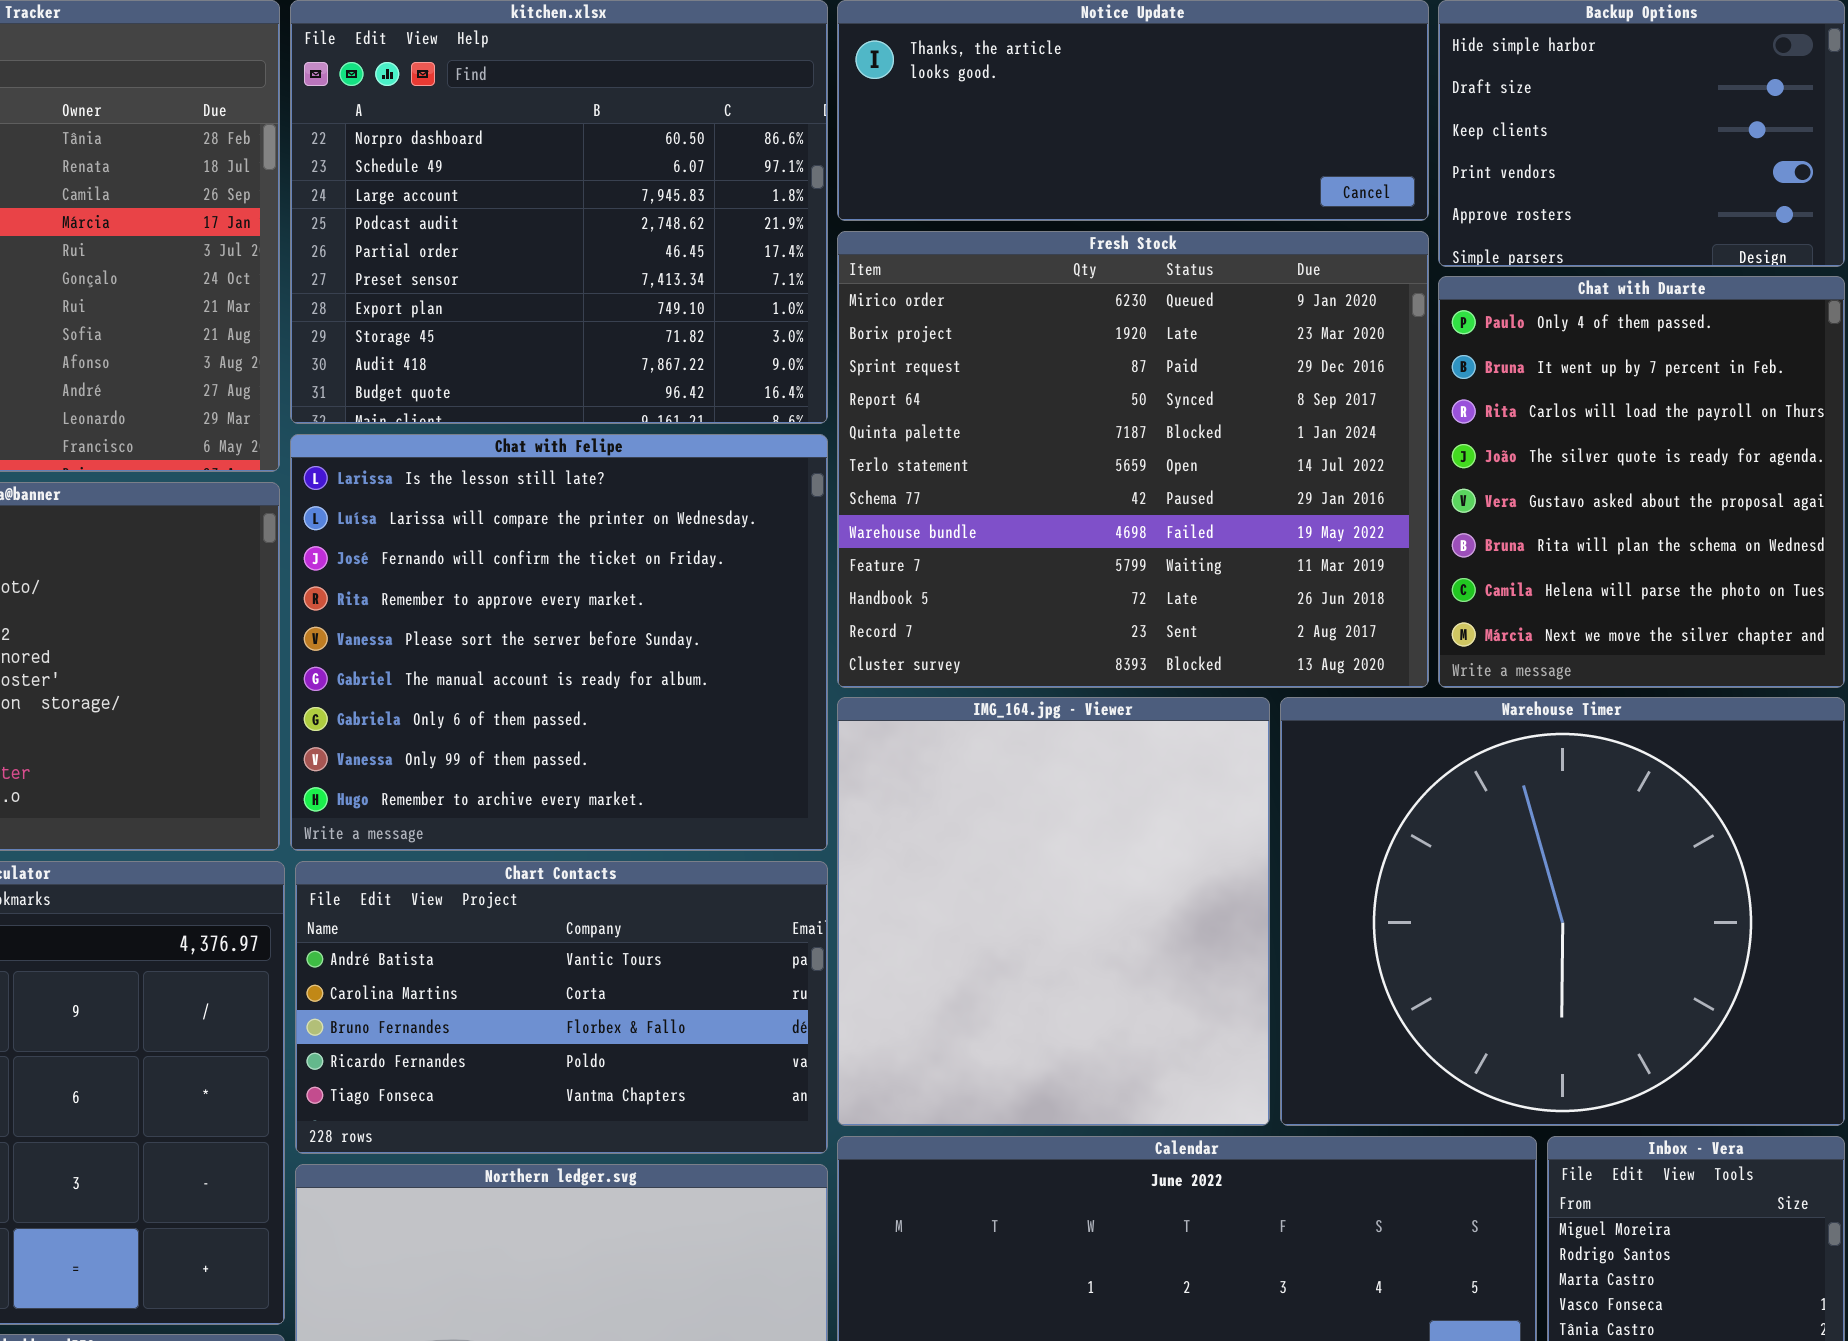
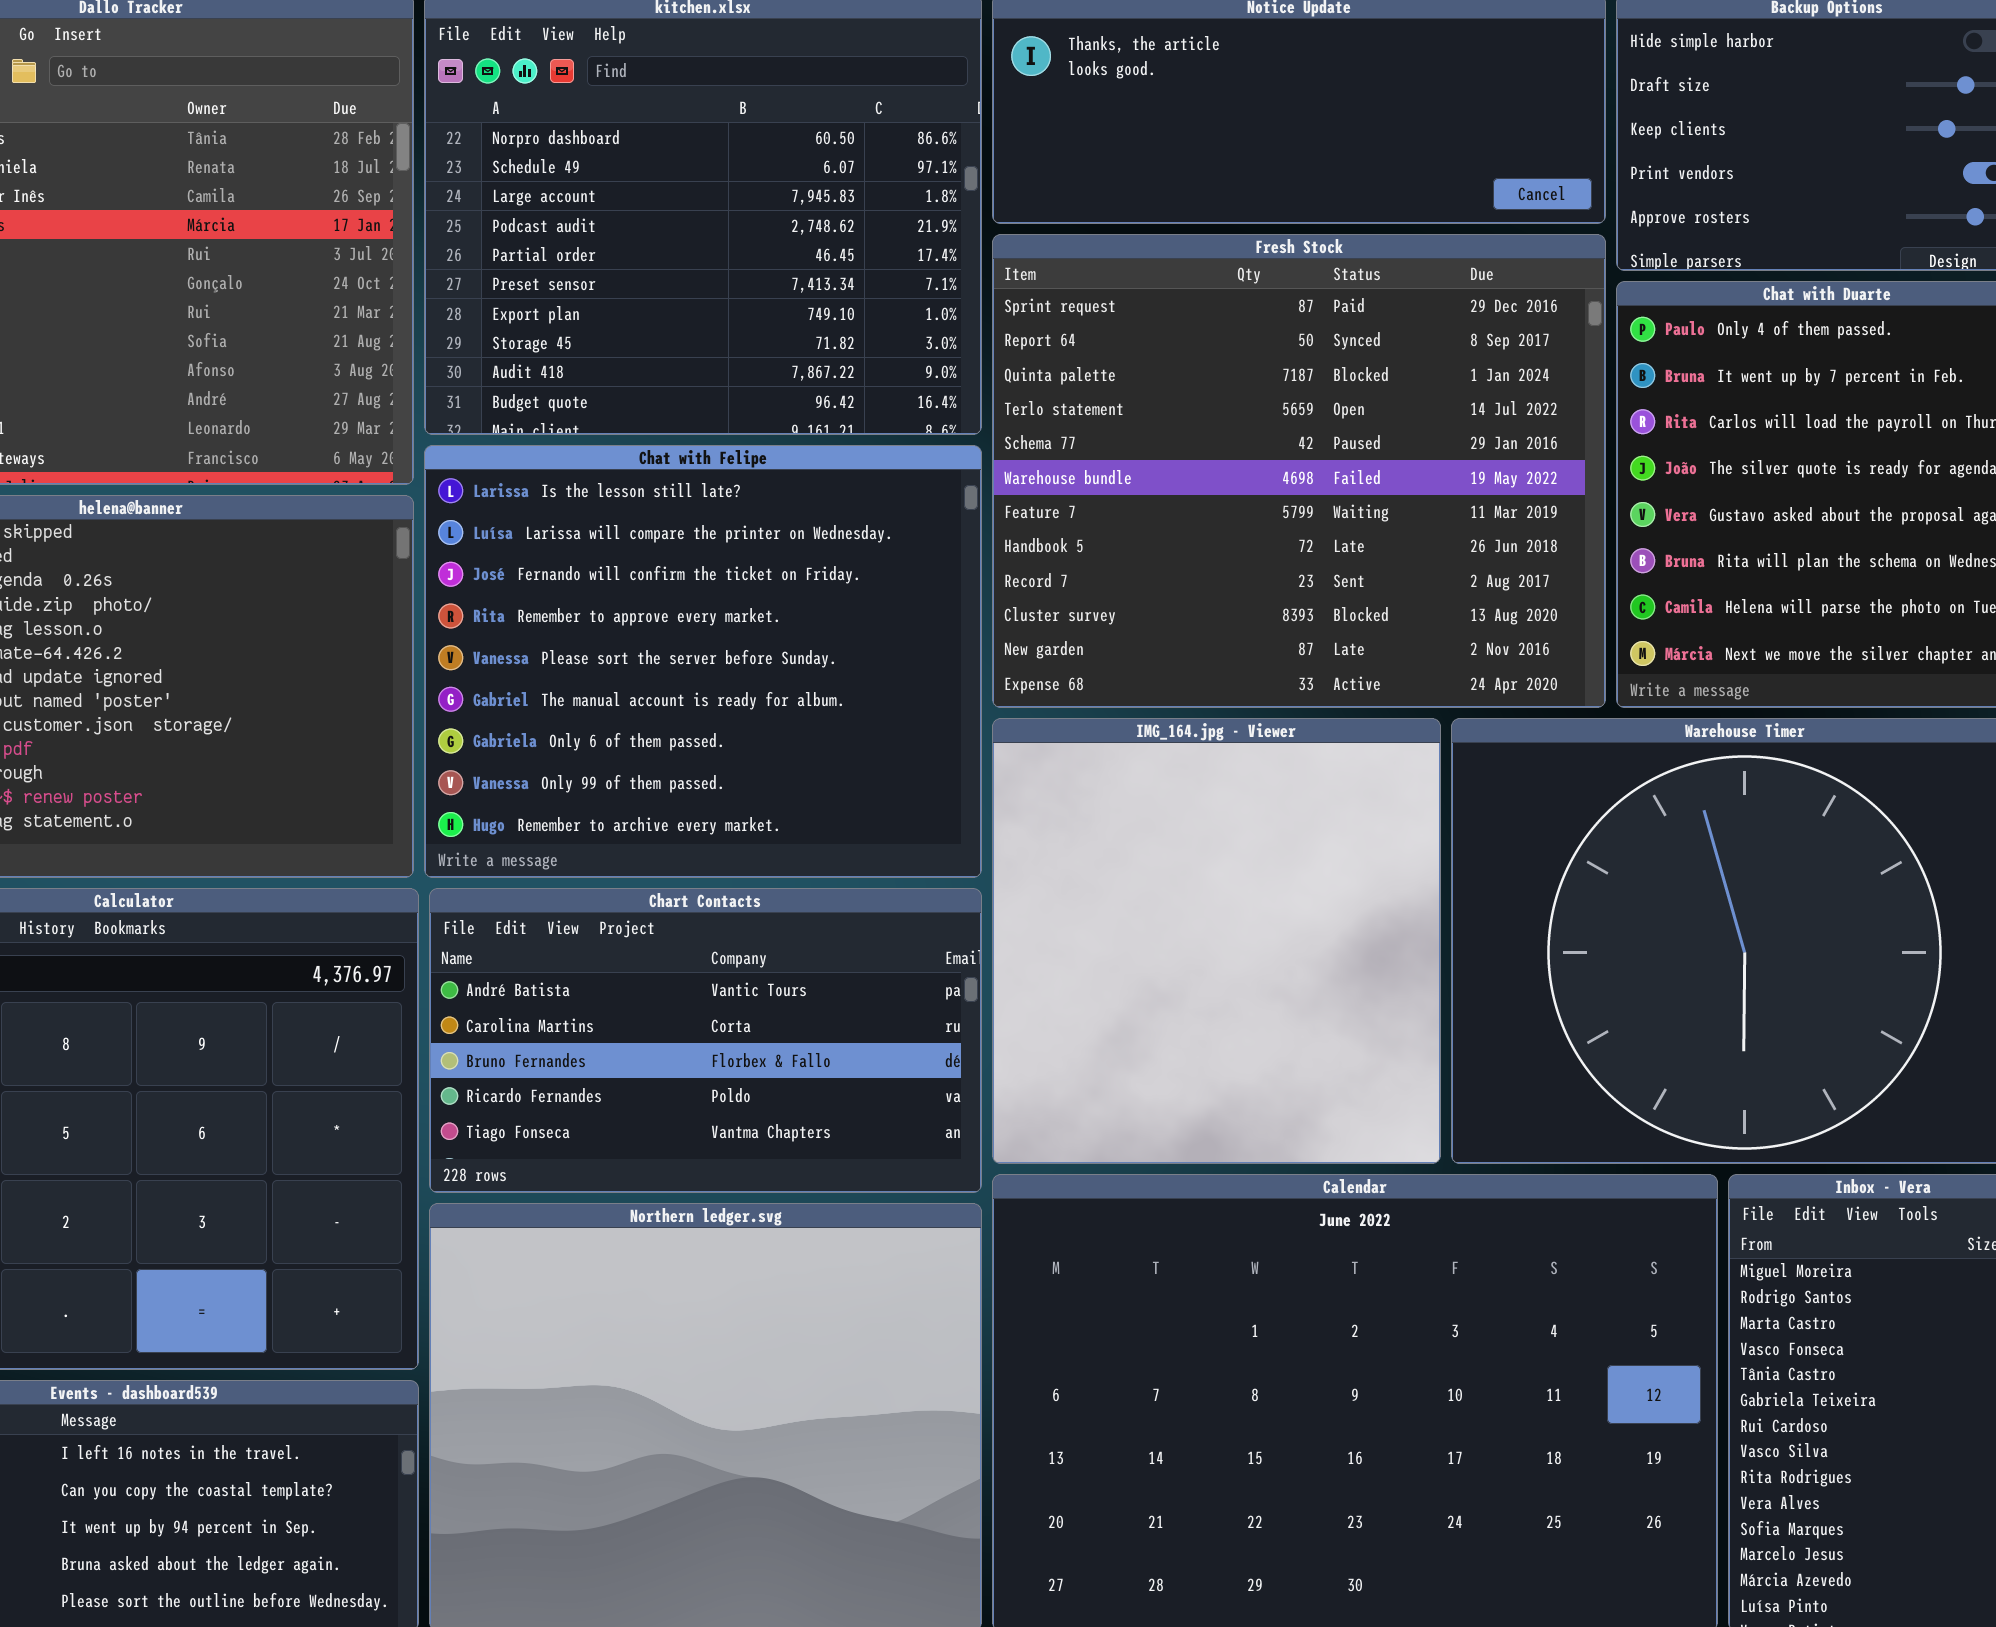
Fresh Stock: [837,231,1429,688] -> [992,234,1606,708], scrolled down 2 rows

